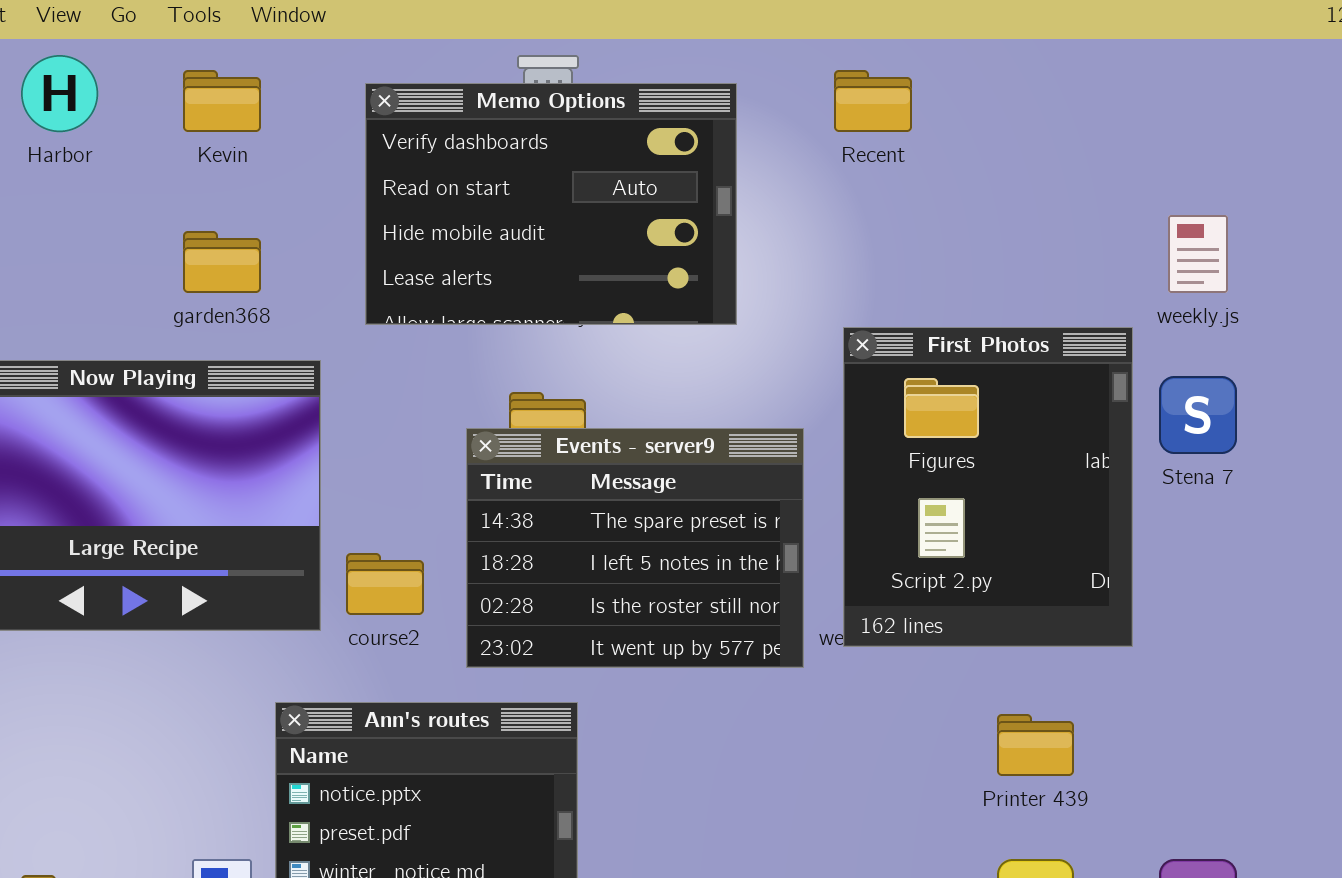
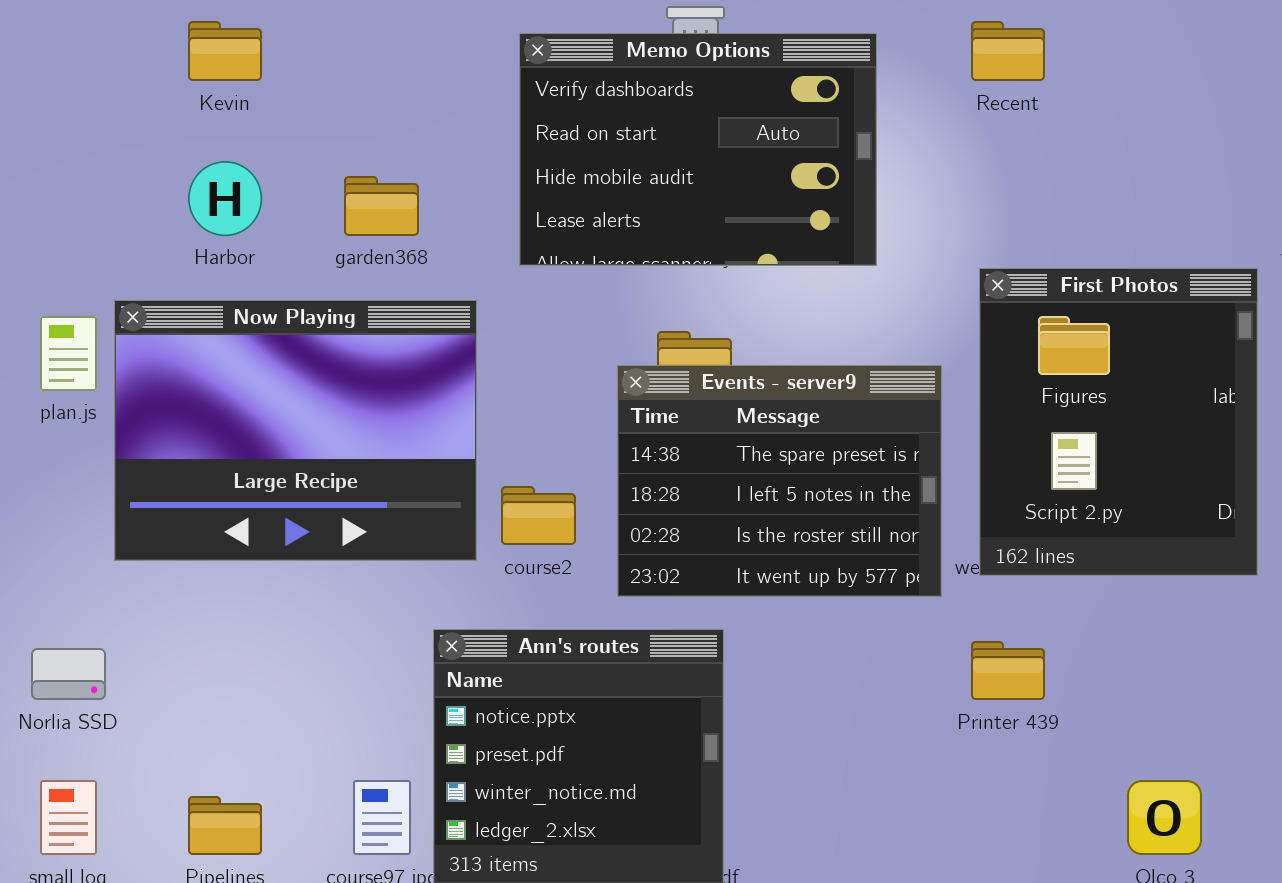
Harbor: [21,55,98,132] -> [188,161,262,236], moved
Kevin: [183,70,261,132] -> [188,21,262,81], moved
Printer 439: [997,714,1074,776] -> [971,641,1045,700], moved

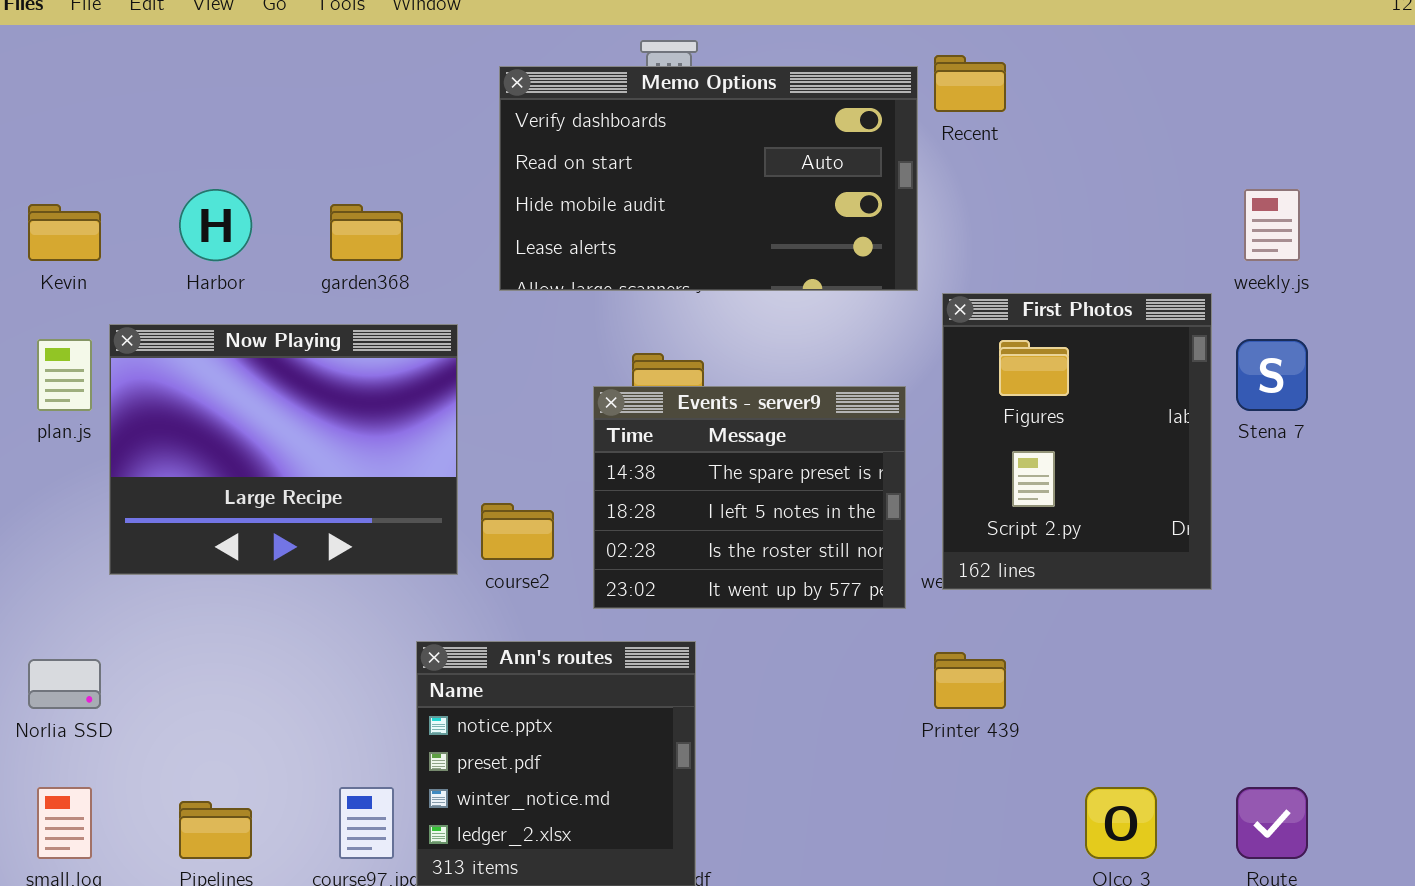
Kevin: [188,21,262,81] -> [28,204,101,261], moved
Memo Options: [519,33,877,266] -> [499,66,918,291], resized

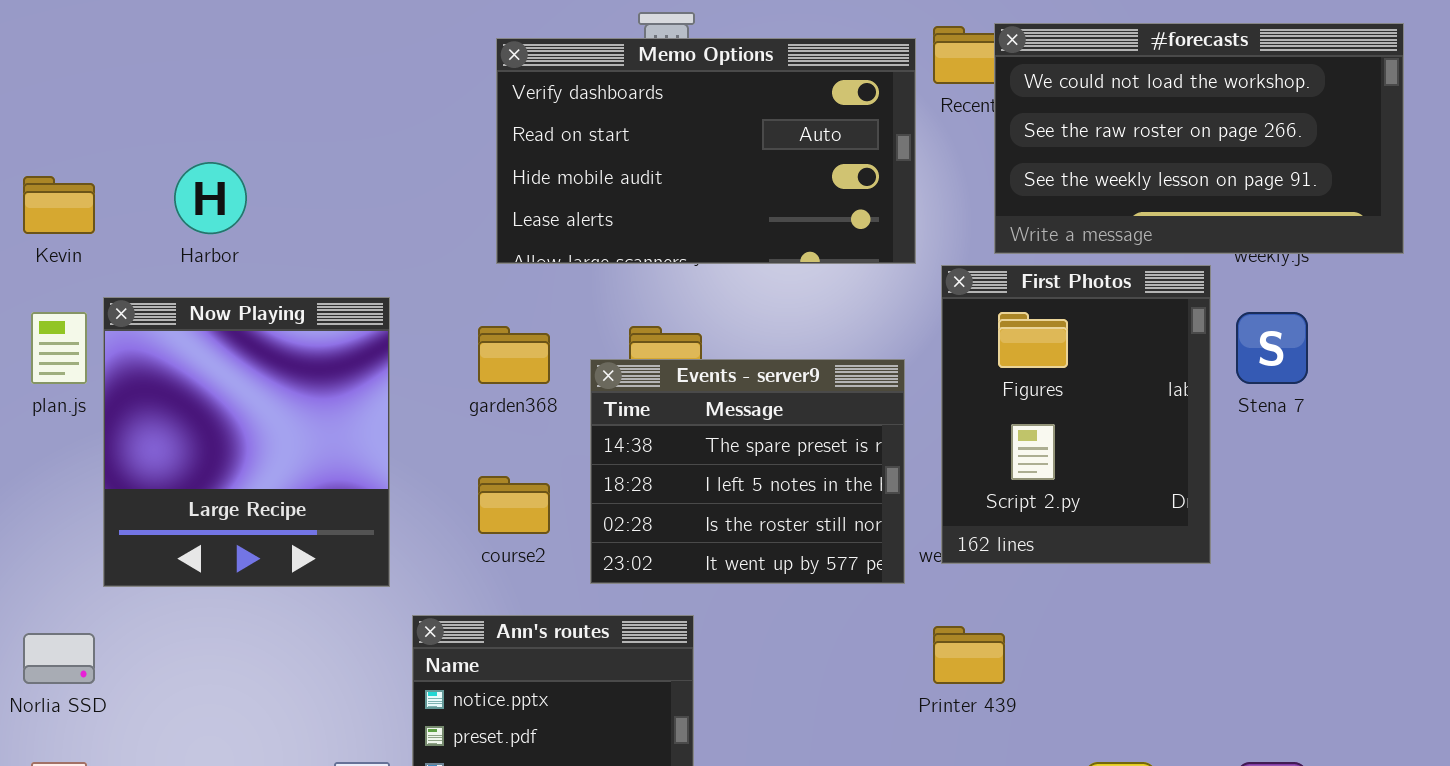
#forecasts: none -> [994,23,1404,254], opened
garden368: [330,204,403,261] -> [478,326,550,384], moved
Now Playing: [109,324,458,575] -> [103,297,390,587], resized

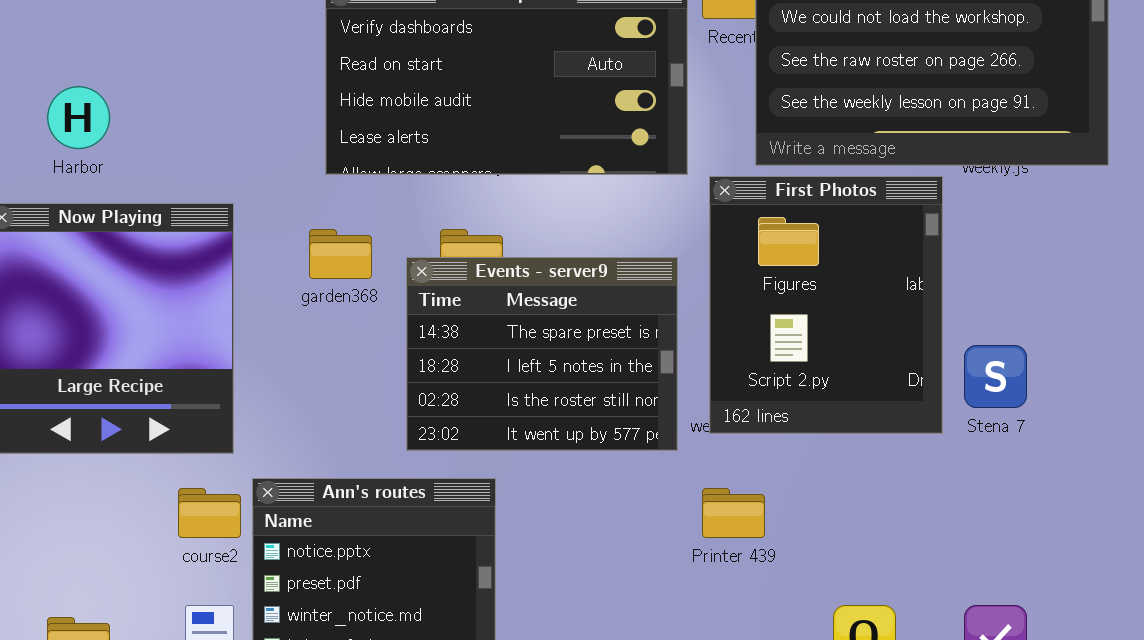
Stena 7: [1236,312,1308,384] -> [964,345,1027,408], moved
course2: [478,476,550,534] -> [178,488,241,538], moved

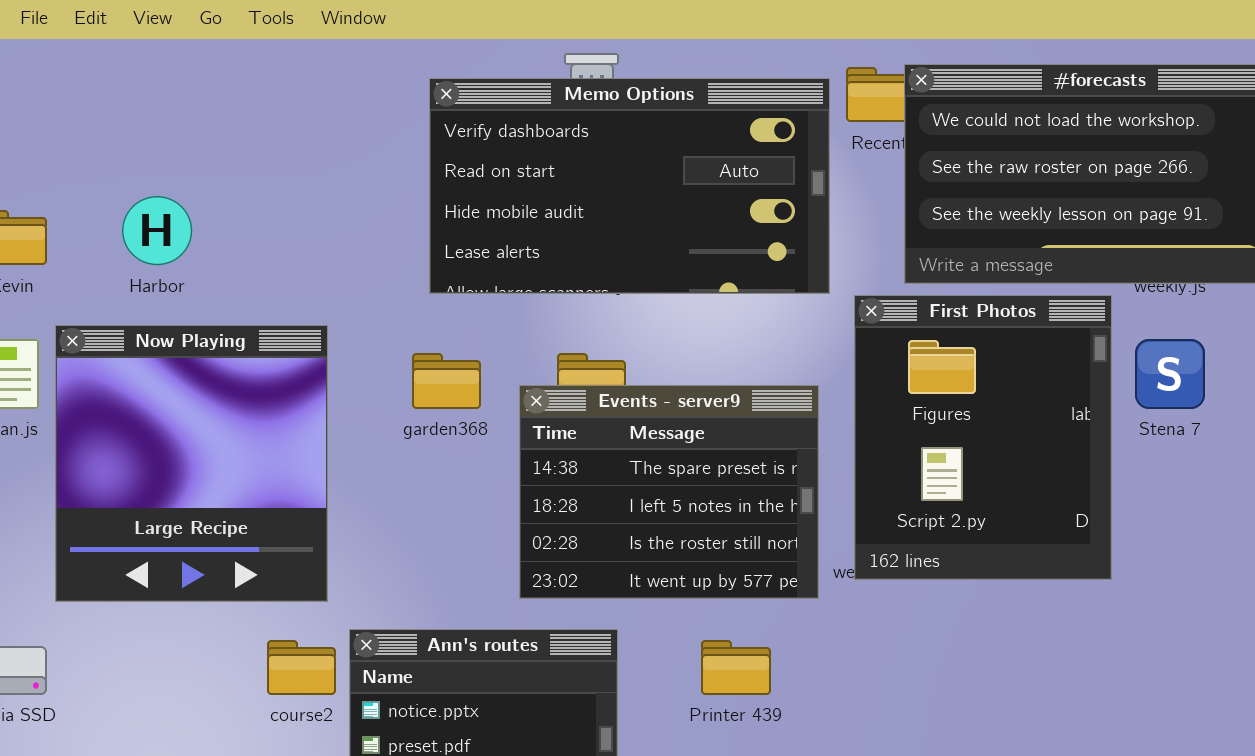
Stena 7: [964,345,1027,408] -> [1135,339,1205,409], moved
Printer 439: [702,488,765,538] -> [701,640,771,695], moved

